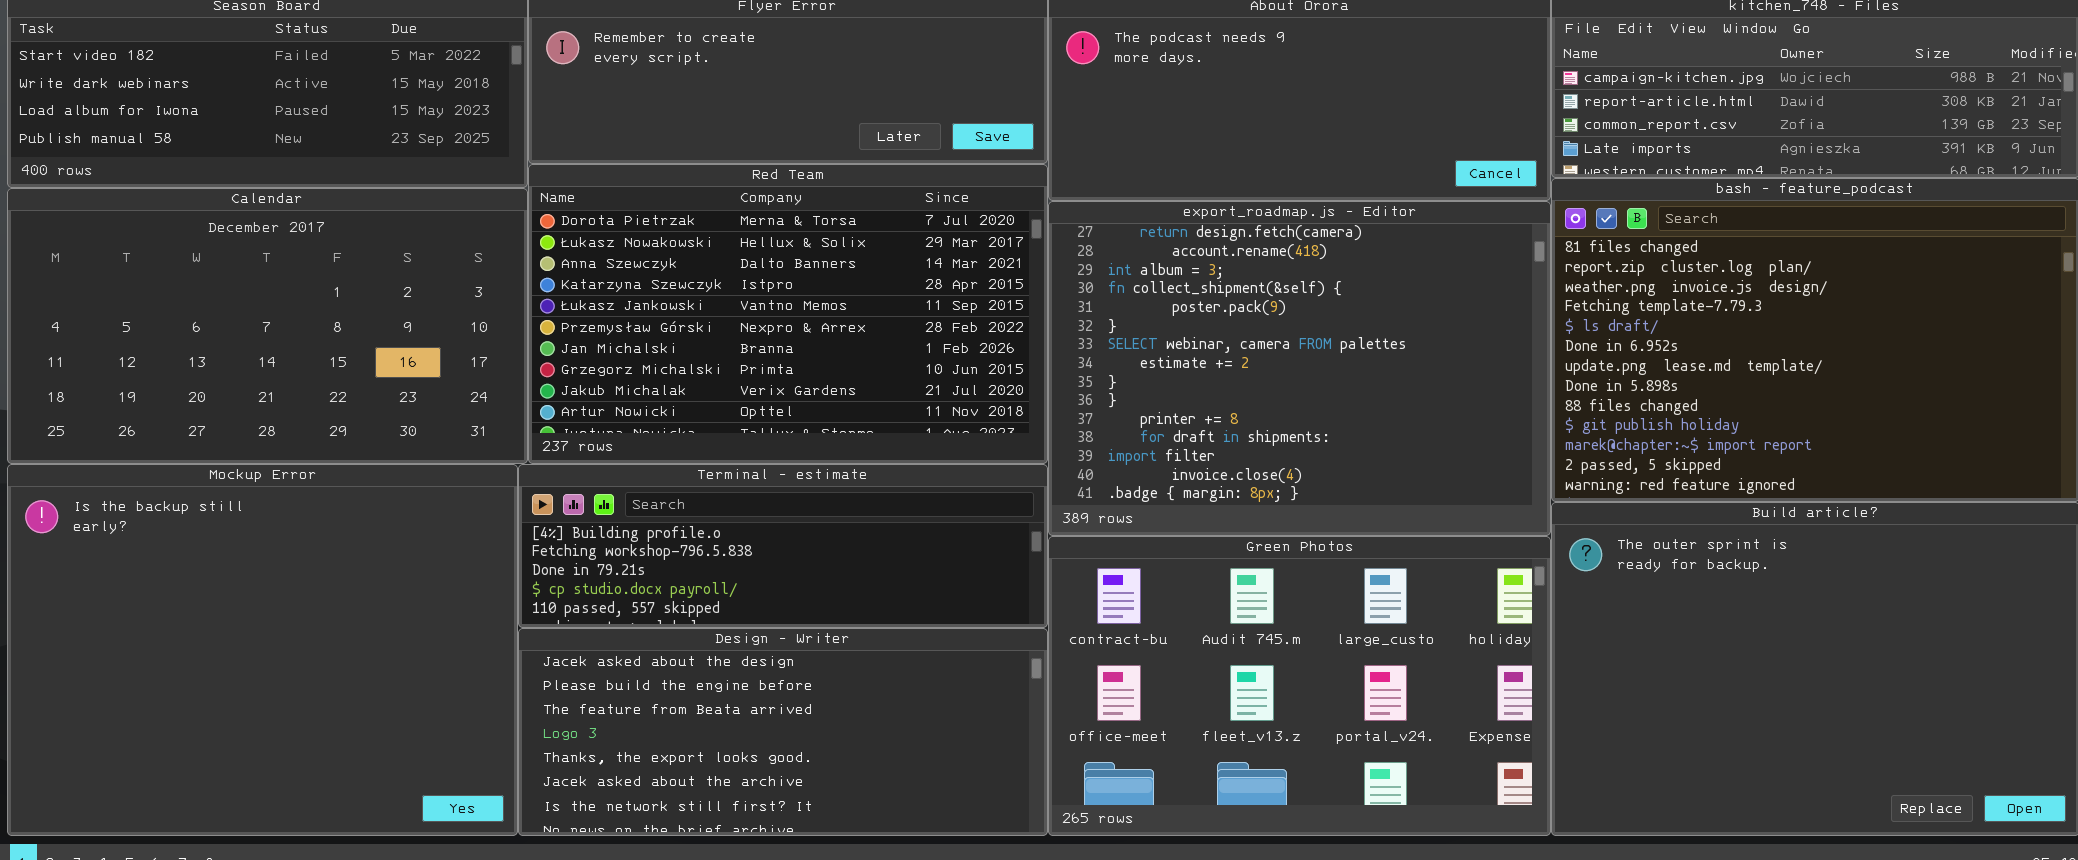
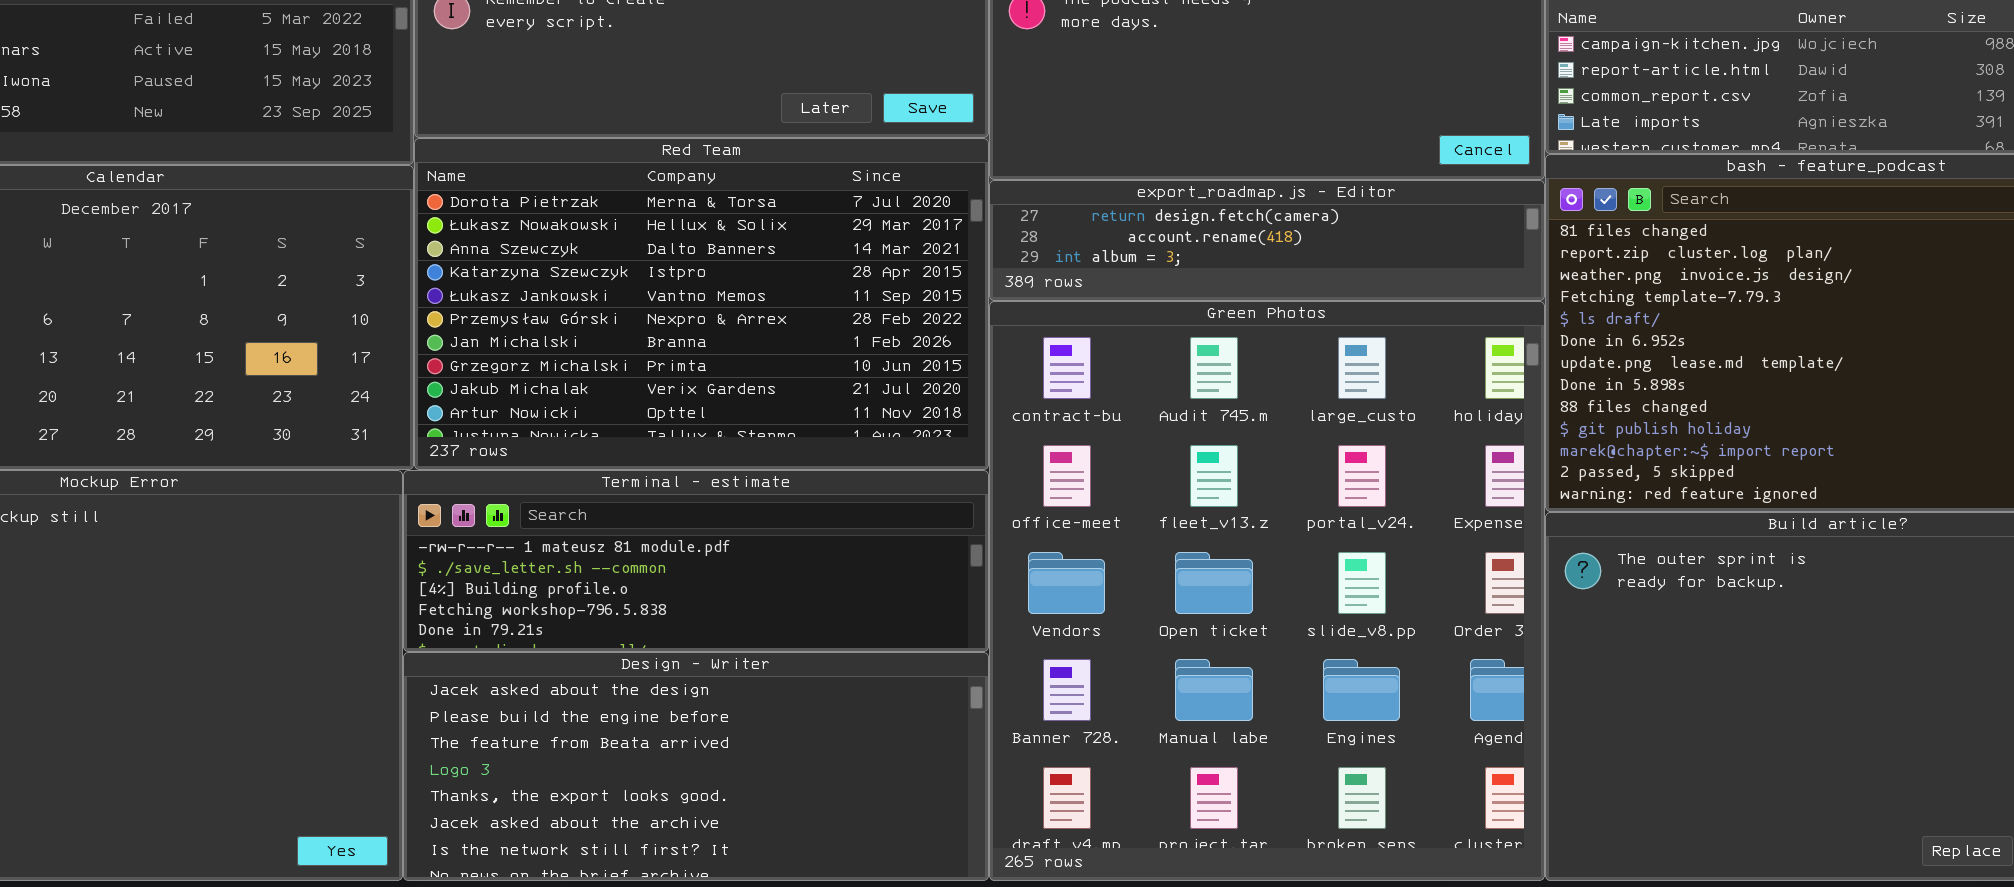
export_roadmap.js - Editor: [1048,201,1551,536] -> [989,180,1545,301], resized
Terminal - estimate: [518,464,1048,628] -> [403,470,989,652], scrolled up 2 rows
Green Photos: [1048,536,1551,836] -> [989,301,1545,881], resized

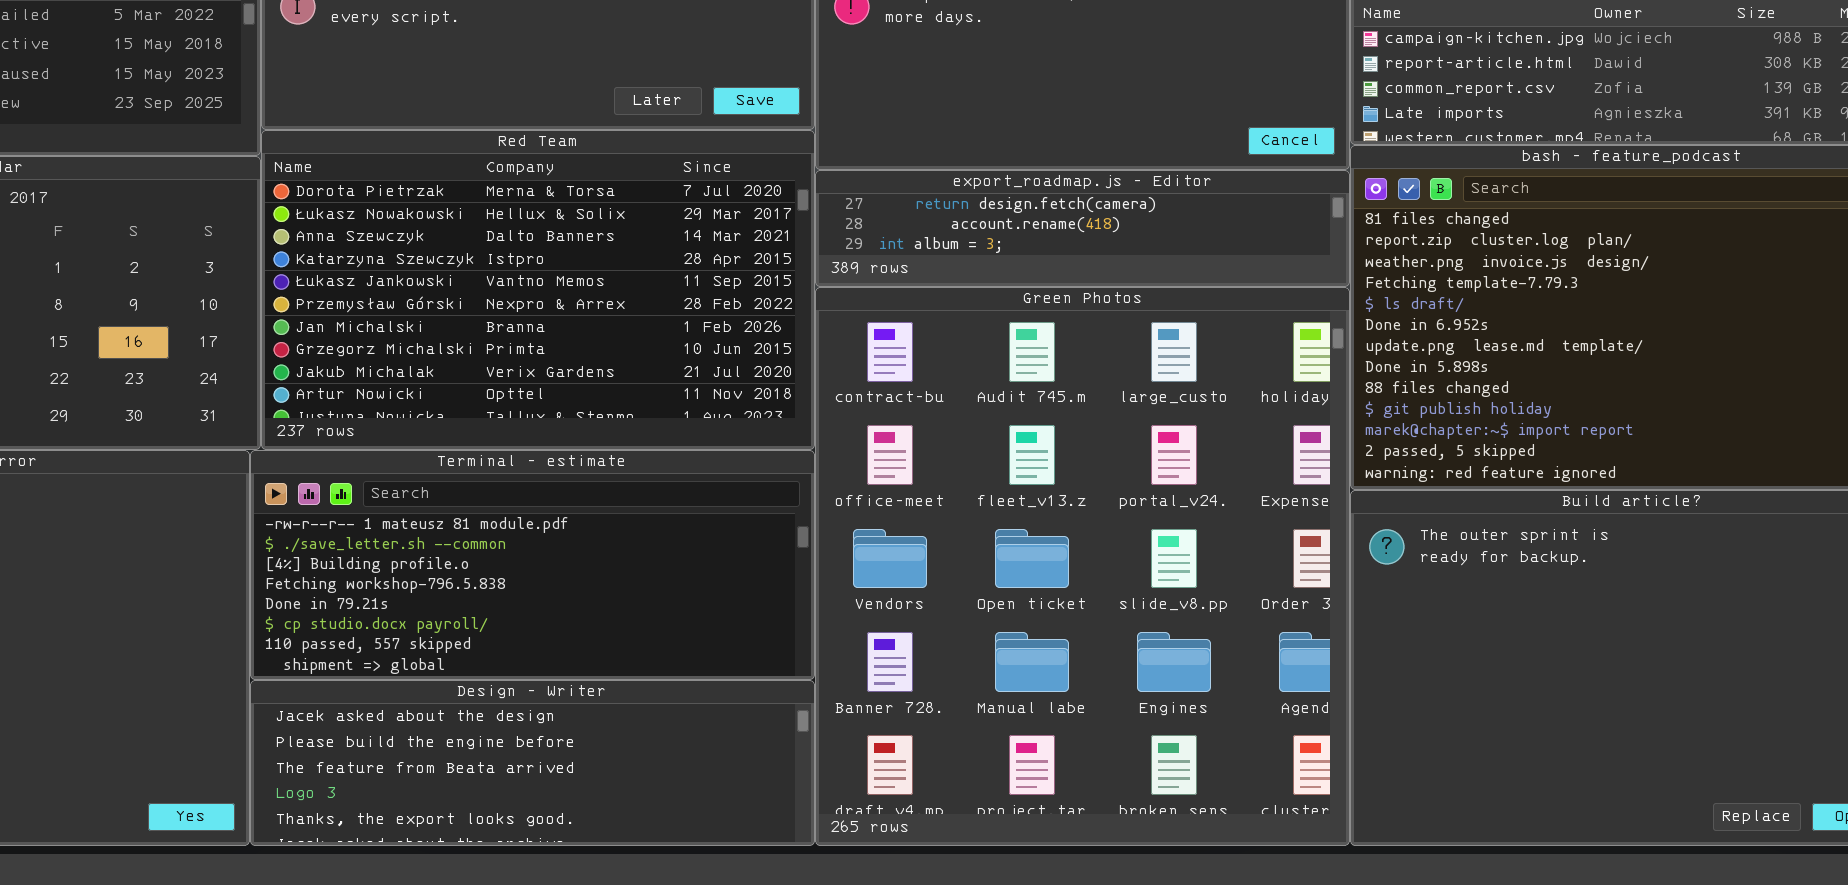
Terminal - estimate: [403,470,989,652] -> [250,450,815,680], resized
Design - Writer: [403,652,989,881] -> [250,680,815,846], resized

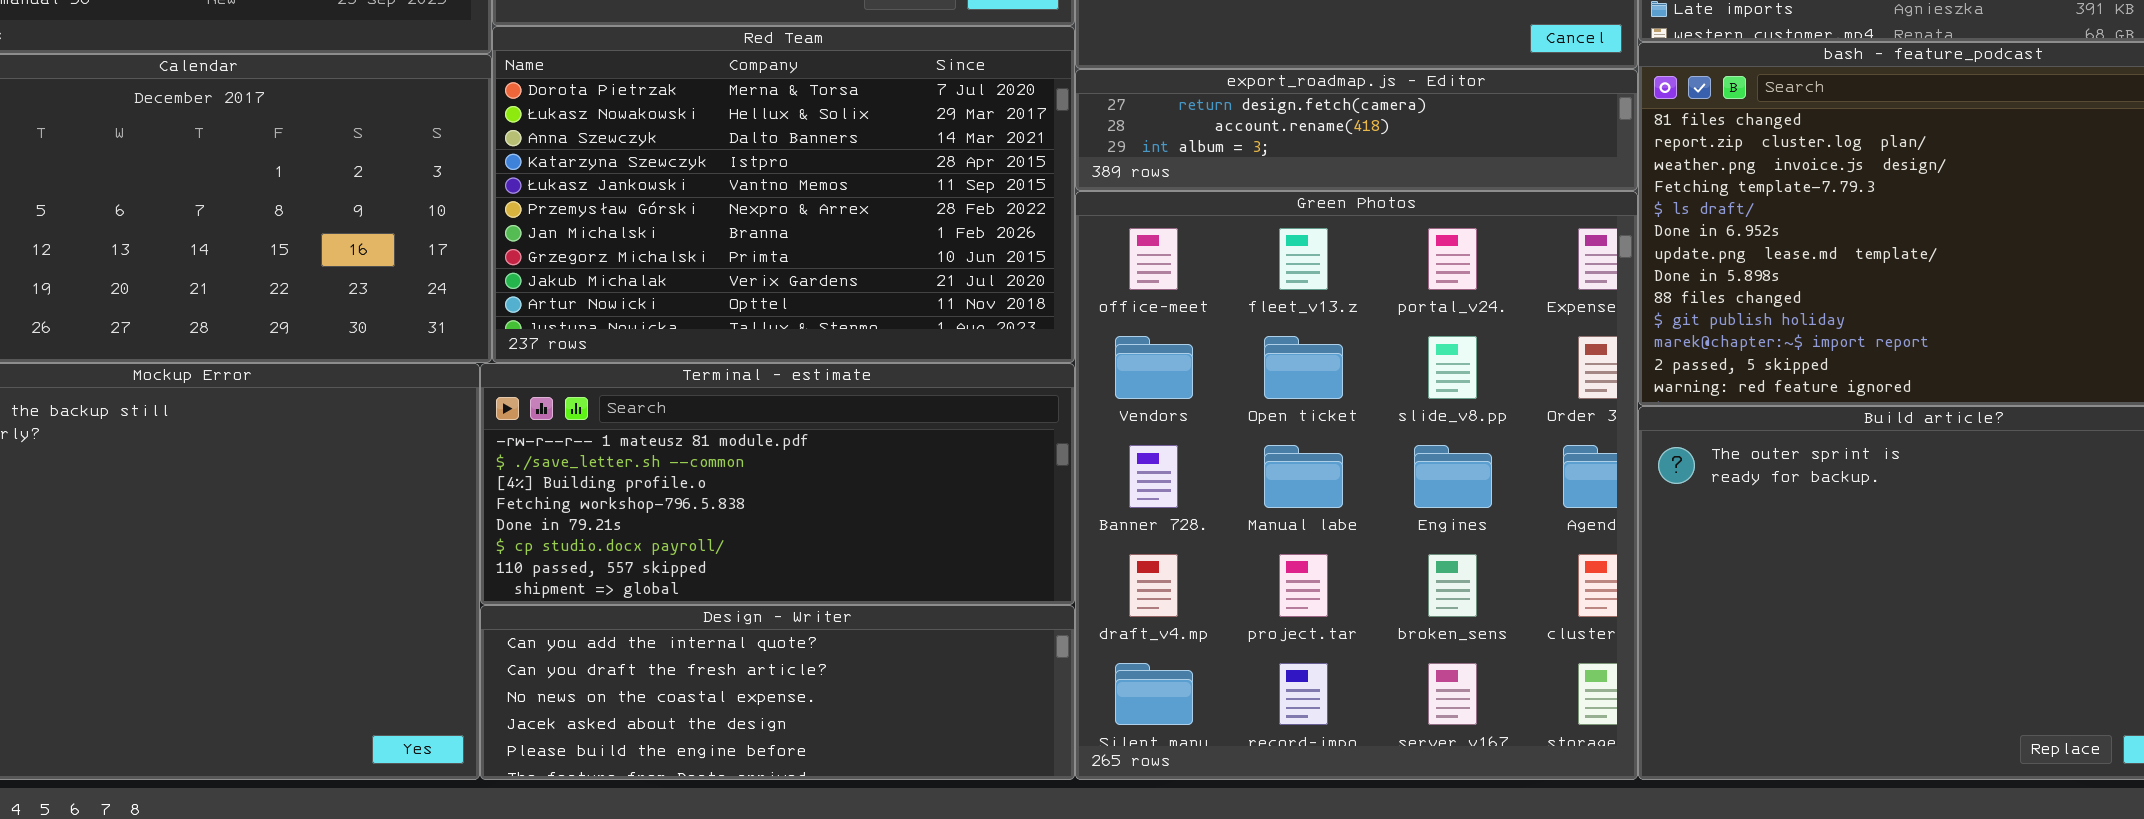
Green Photos: [815,287,1350,846] -> [1075,191,1638,780], scrolled down 1 row
Design - Writer: [250,680,815,846] -> [480,605,1075,780], scrolled up 3 rows

